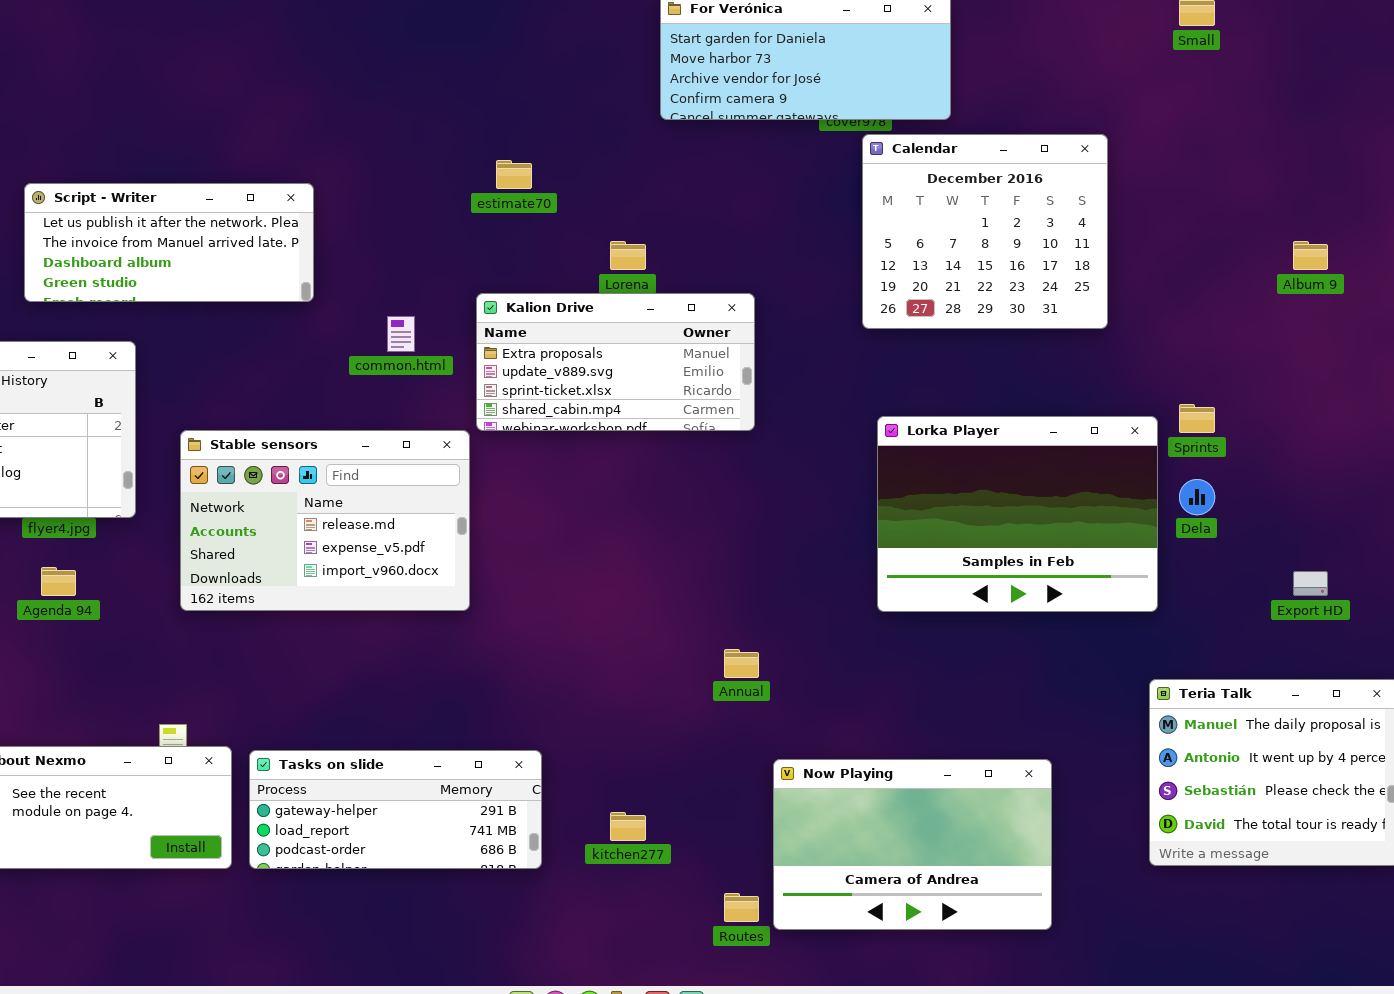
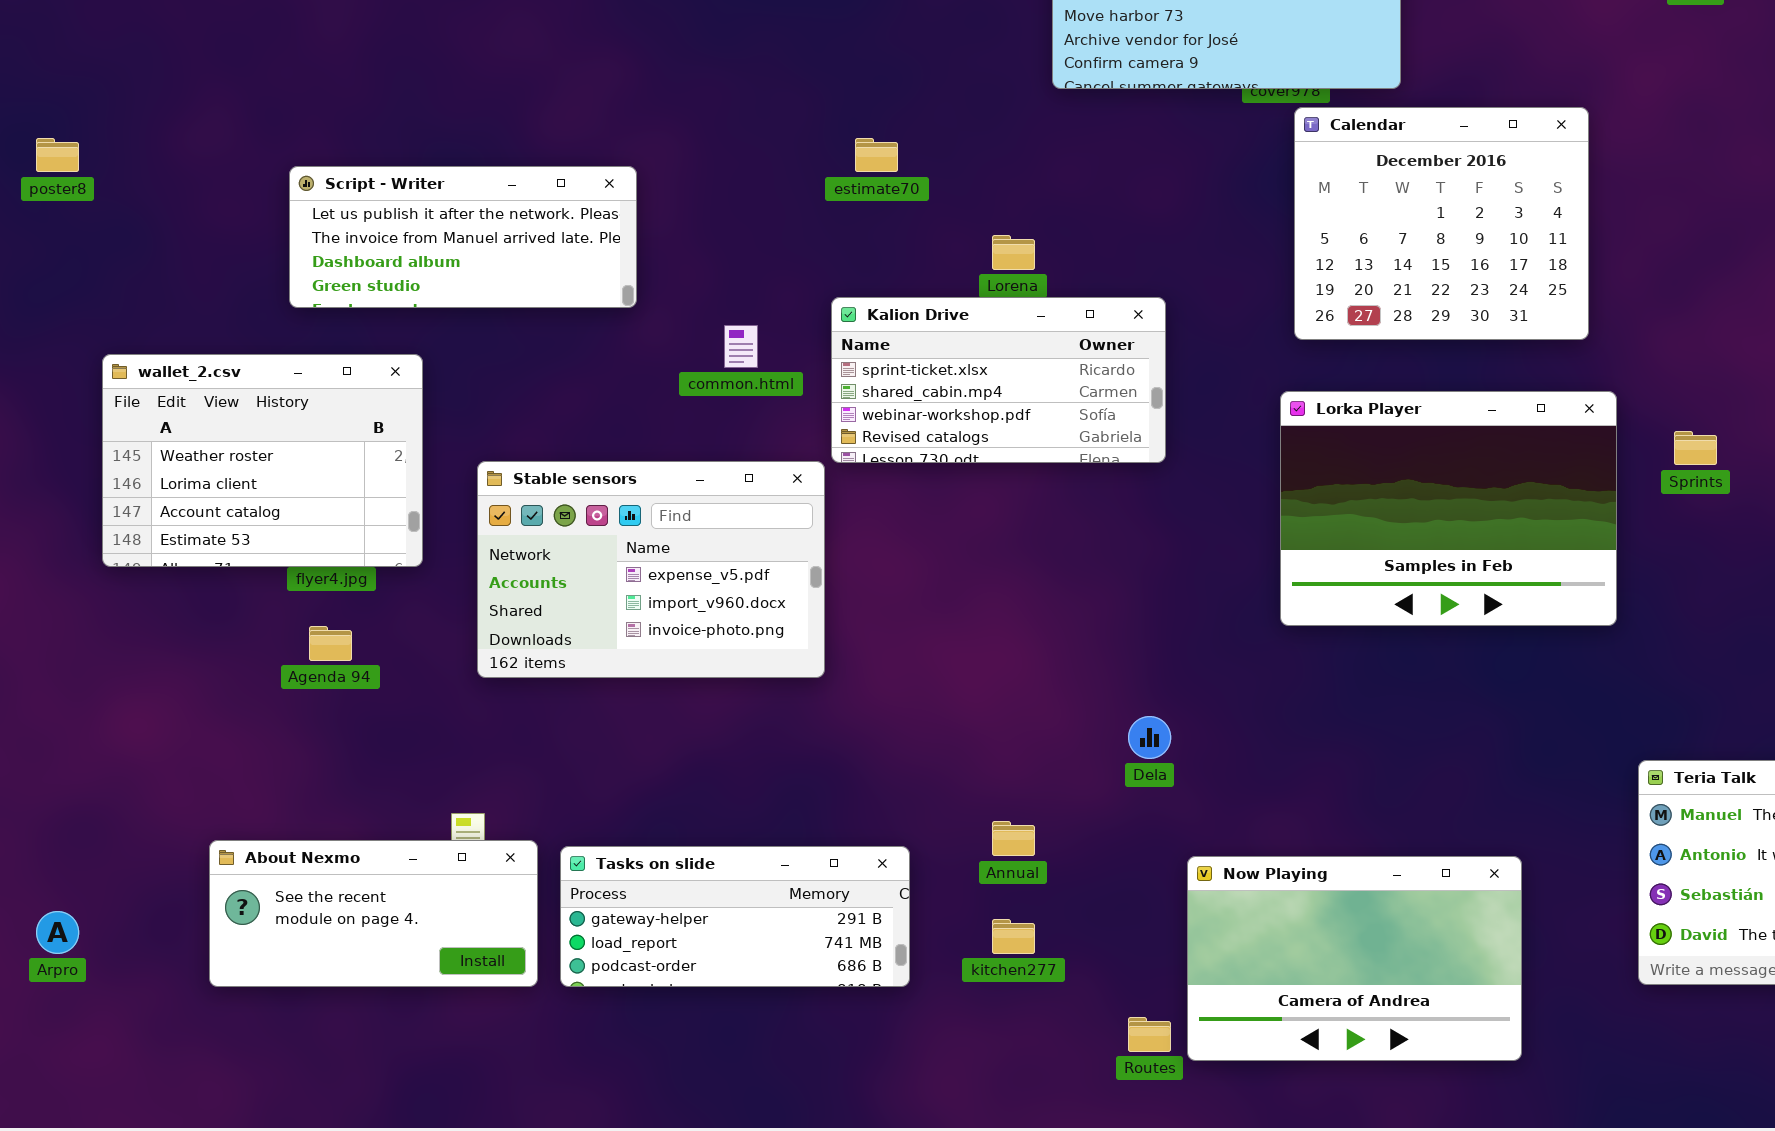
Kalion Drive: [476,293,755,431] -> [831,297,1166,463], scrolled down 2 rows
Lorka Player: [877,416,1158,612] -> [1280,391,1617,626], moved
Stable sensors: [180,430,470,611] -> [477,461,825,678], scrolled down 1 row
Dela: [1179,479,1215,515] -> [1128,716,1171,759], moved
Annual: [724,649,759,678] -> [992,821,1035,856], moved

